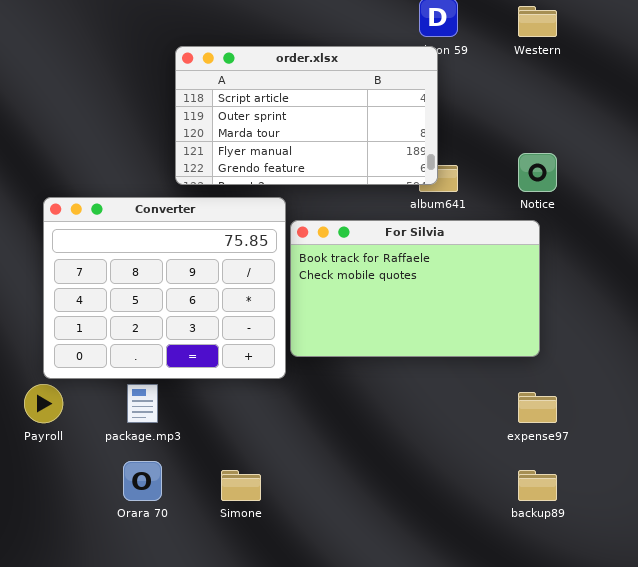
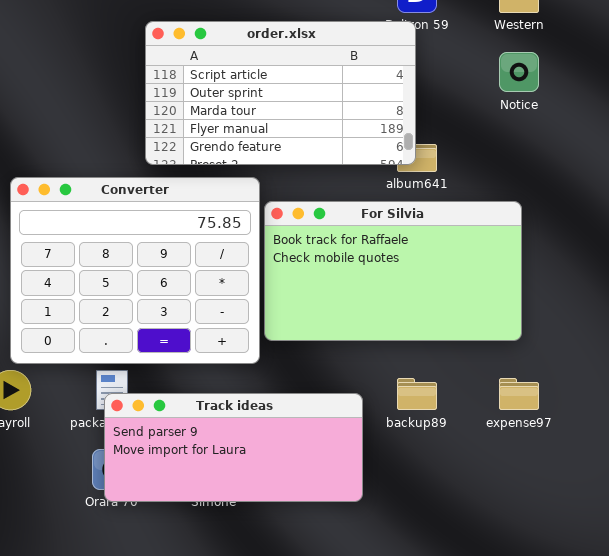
Notice: [518,153,557,192] -> [499,52,539,92], moved
Track ideas: none -> [104,393,363,502], opened
backup89: [518,470,557,501] -> [397,378,437,410], moved

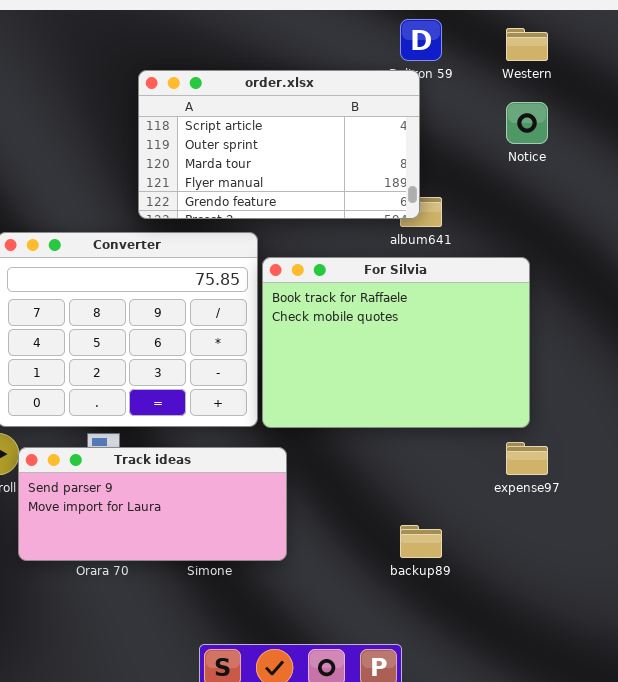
For Silvia: [264,201,522,341] -> [262,257,530,428], resized
backup89: [397,378,437,410] -> [400,525,442,558], moved
Track ideas: [104,393,363,502] -> [18,447,287,561], moved

